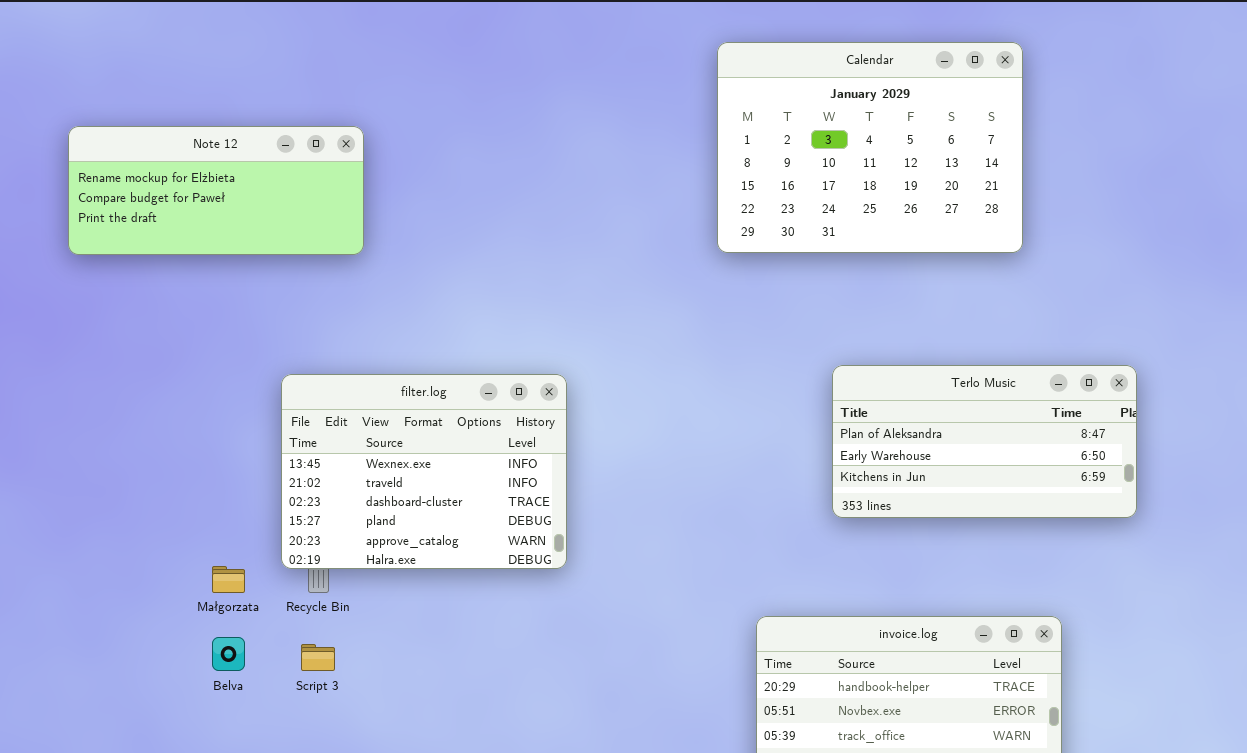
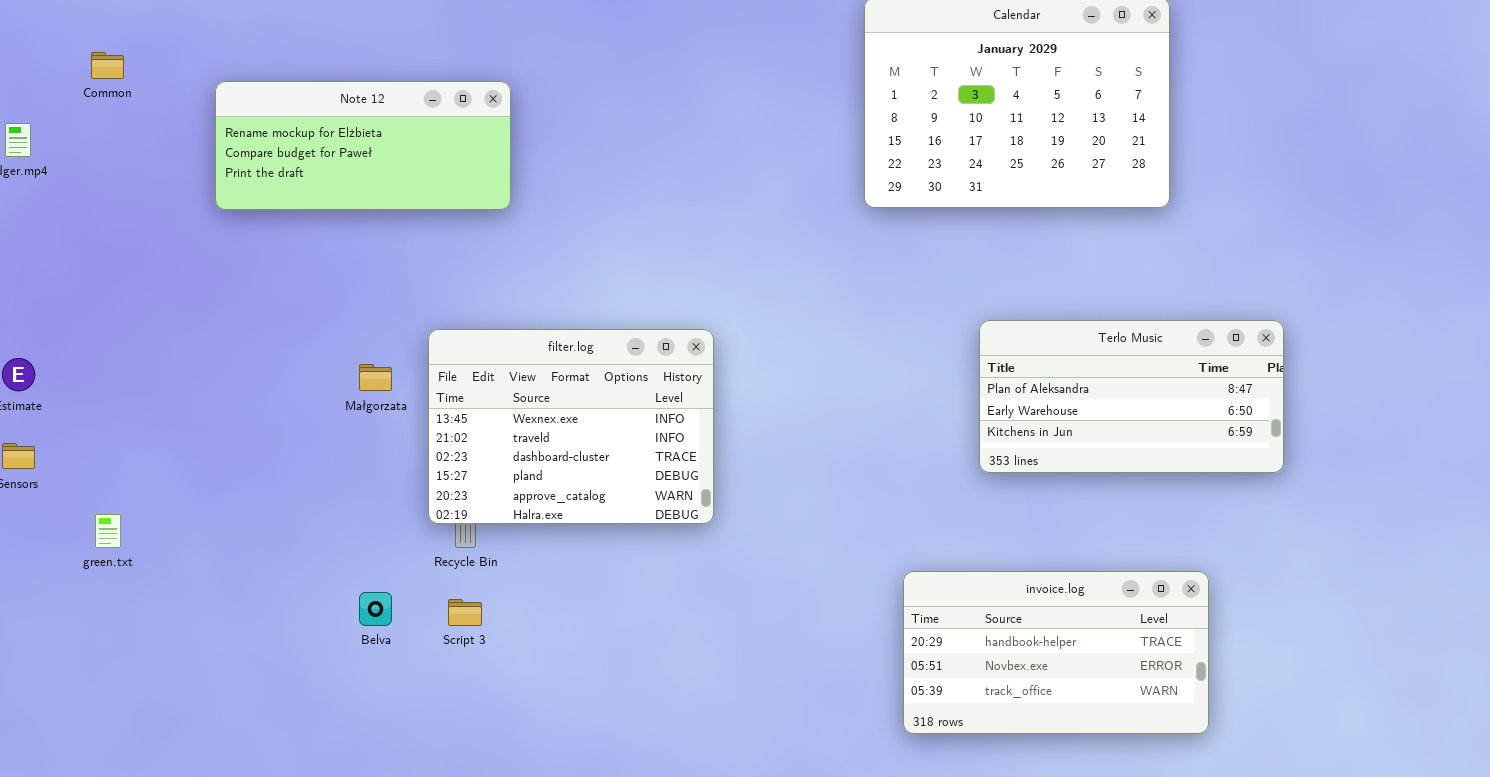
Małgorzata: [212,566,245,593] -> [359,364,392,391], moved

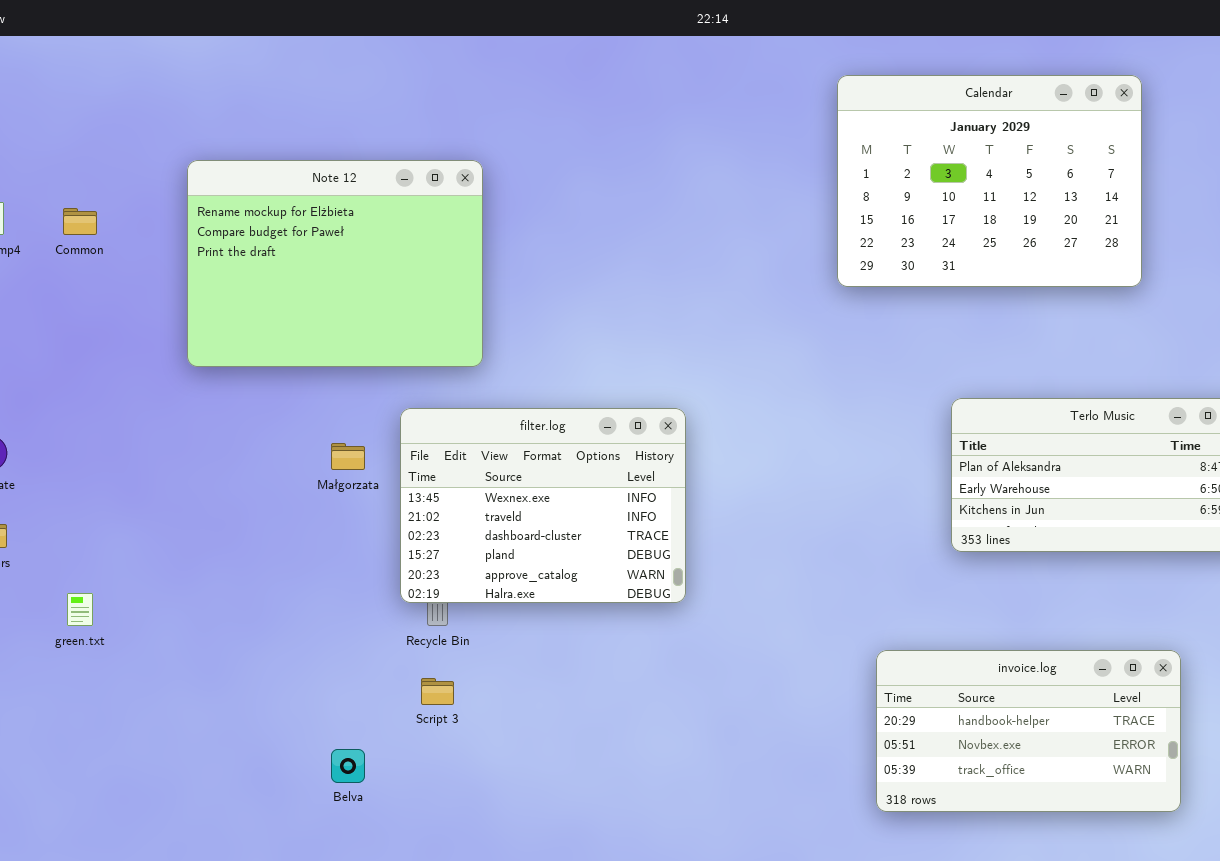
Common: [91,52,124,79] -> [63,208,97,235], moved
Note 12: [215,81,511,210] -> [187,160,483,367], resized
Belva: [359,592,392,626] -> [331,749,365,783], moved

